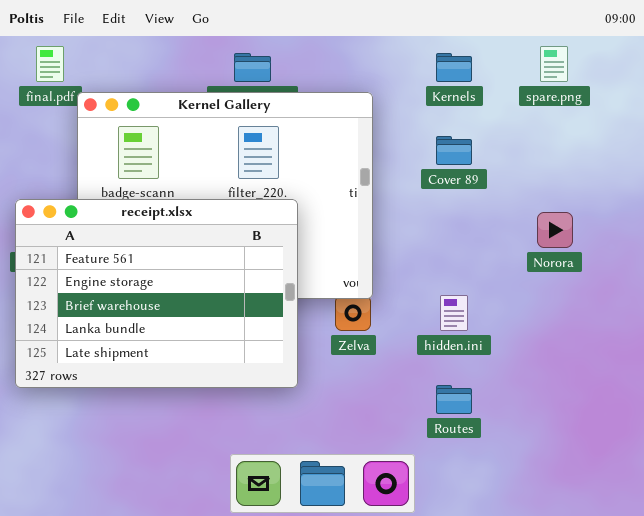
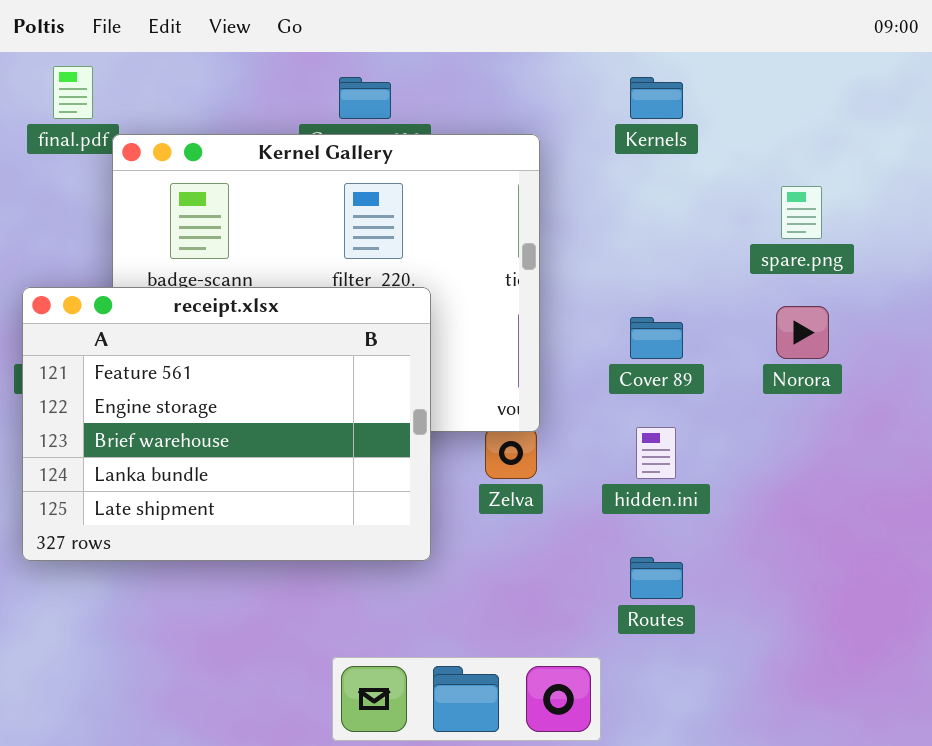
spare.png: [540,46,568,82] -> [781,186,822,239], moved
Cover 89: [436,136,472,165] -> [630,317,683,359], moved

